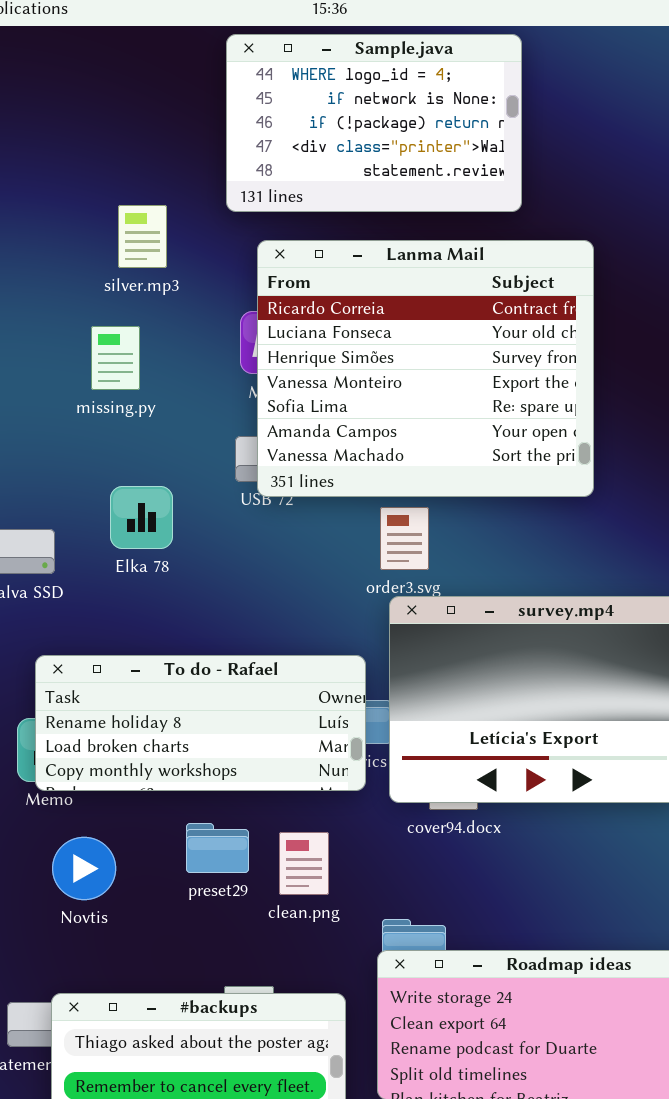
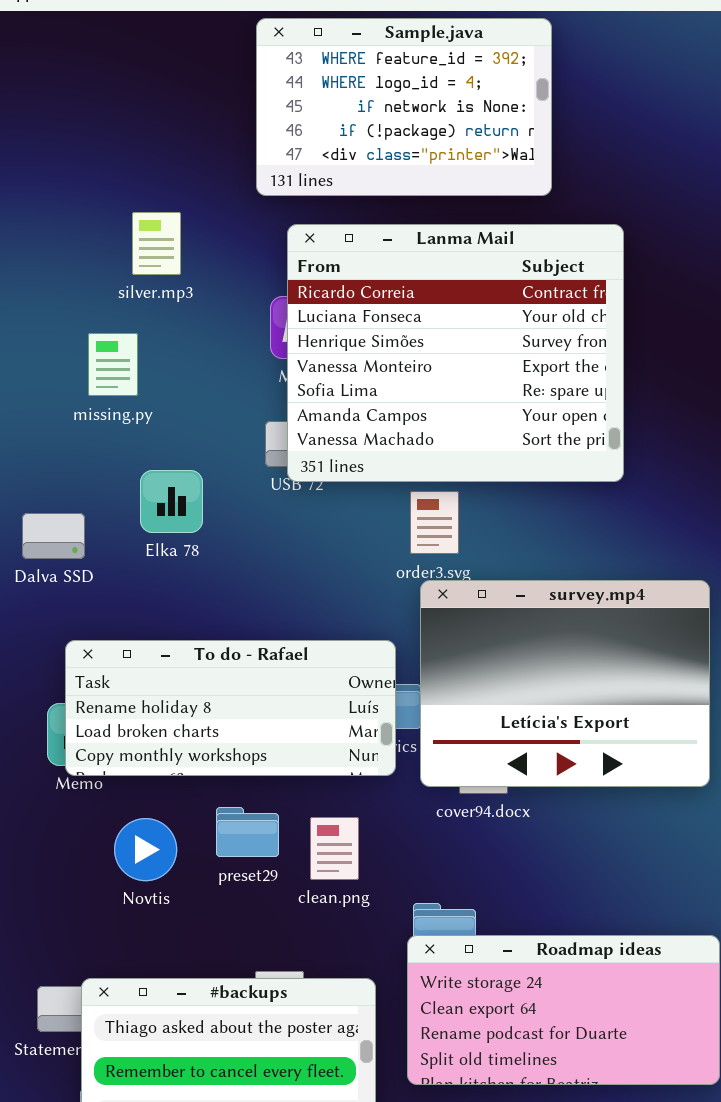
Sample.java: [226,34,522,212] -> [256,18,552,196], scrolled up 1 row
silver.mp3: [118,205,167,268] -> [132,212,181,275], moved
missing.py: [91,326,140,390] -> [88,333,138,396], moved
Novtis: [52,837,116,900] -> [114,818,177,881], moved

